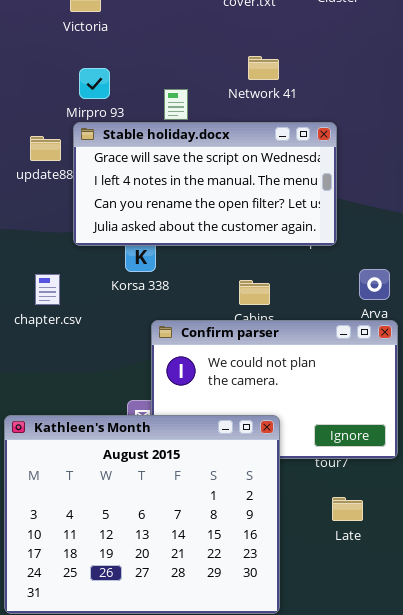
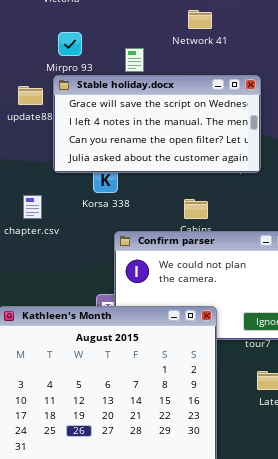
Network 41: [248,56,279,80] -> [188,10,212,29], moved

